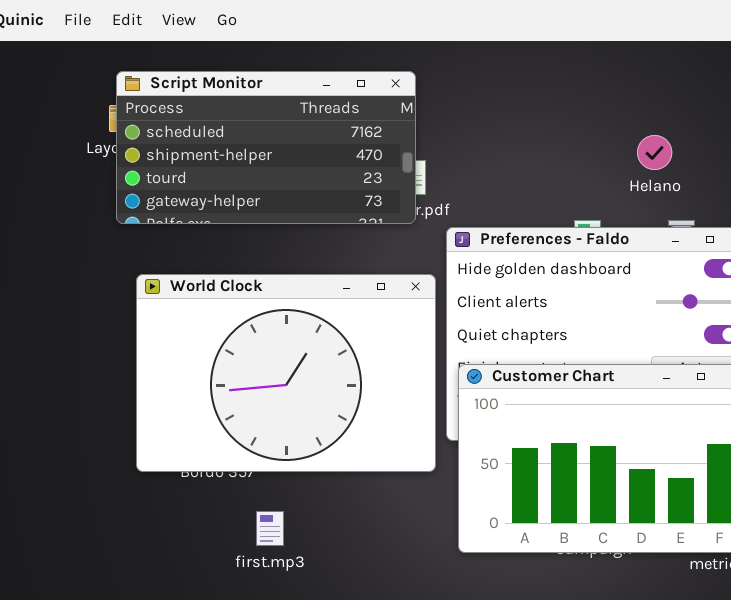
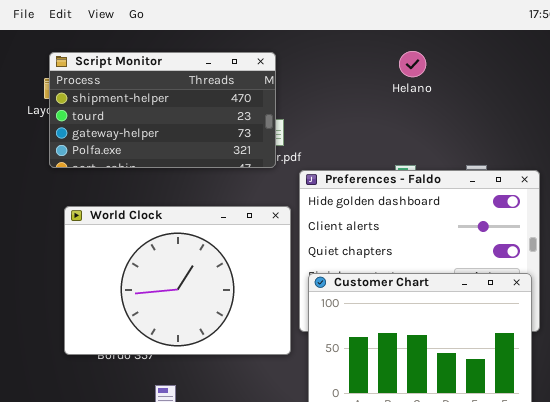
Script Monitor: [116,71,416,224] -> [49,52,276,168], scrolled down 1 row
Helano: [637,135,672,170] -> [399,51,426,77], moved

